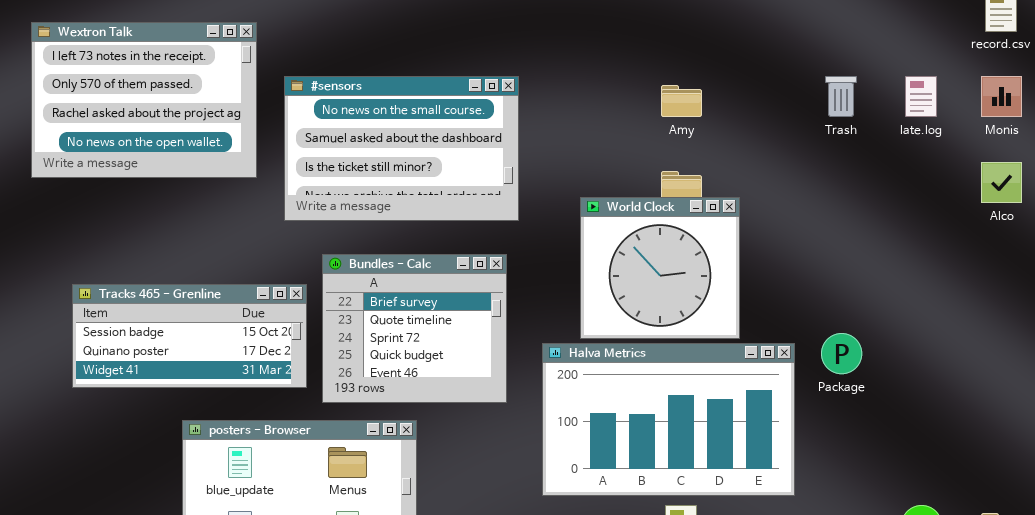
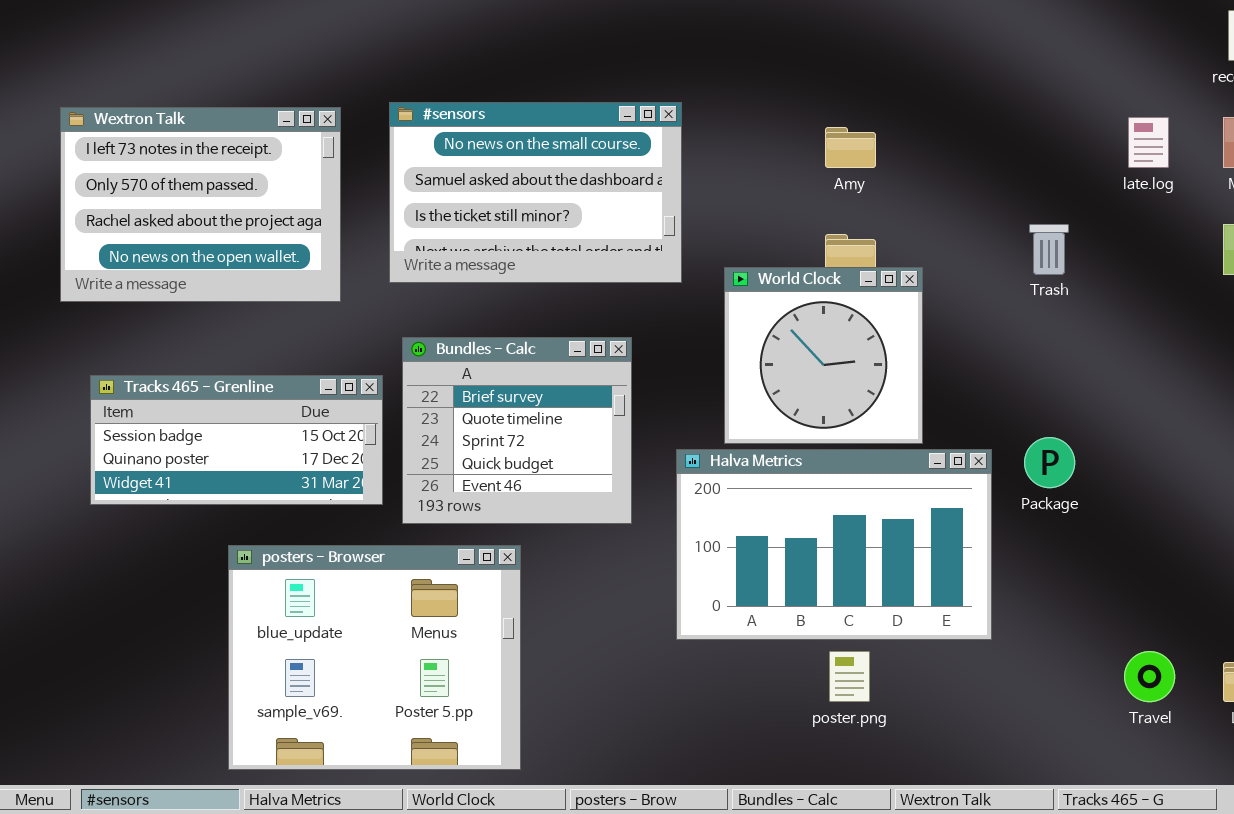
Wextron Talk: [31,22,257,178] -> [60,107,341,302], moved
#sensors: [284,76,519,221] -> [389,102,682,283], moved
Trash: [825,76,857,117] -> [1029,224,1069,275], moved

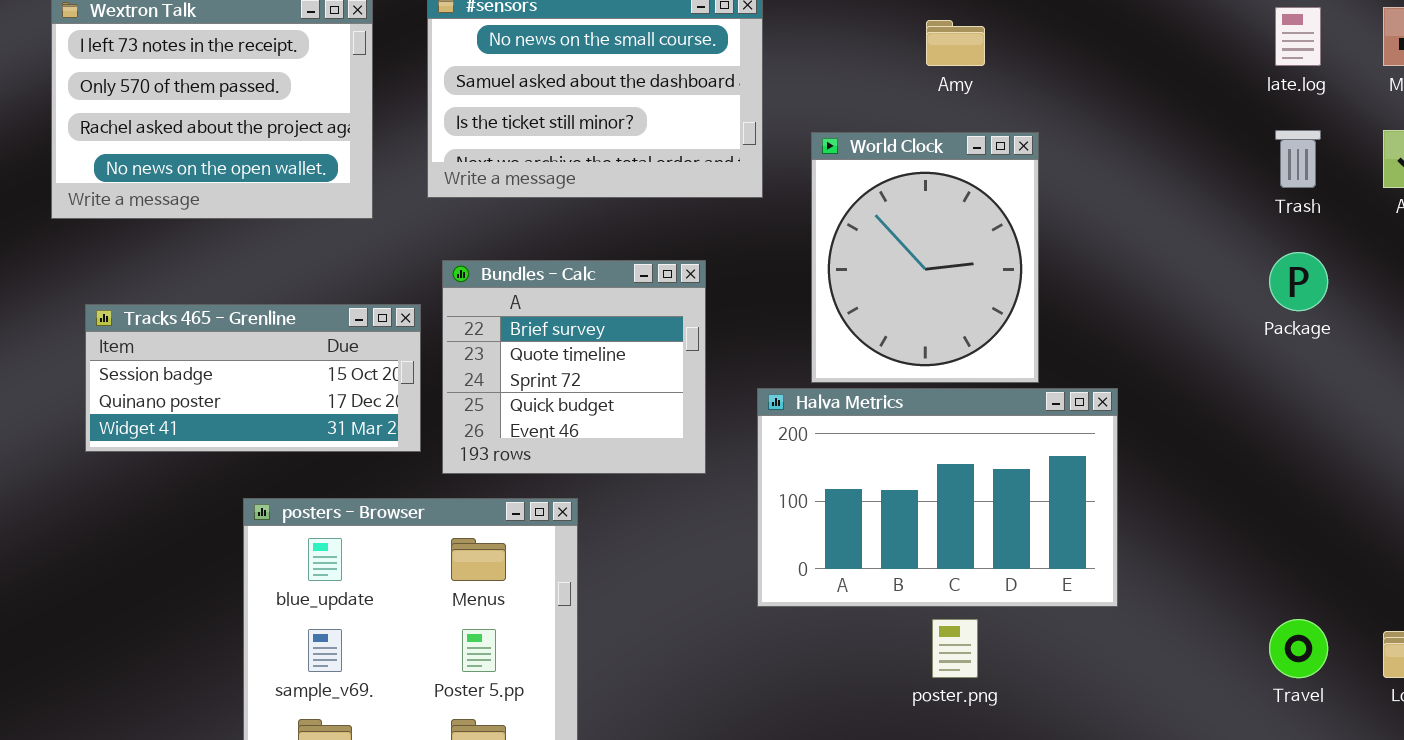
Trash: [1029,224,1069,275] -> [1275,130,1321,188], moved
World Clock: [724,267,923,444] -> [811,132,1039,383], resized
Package: [1024,437,1075,488] -> [1269,252,1328,311], moved

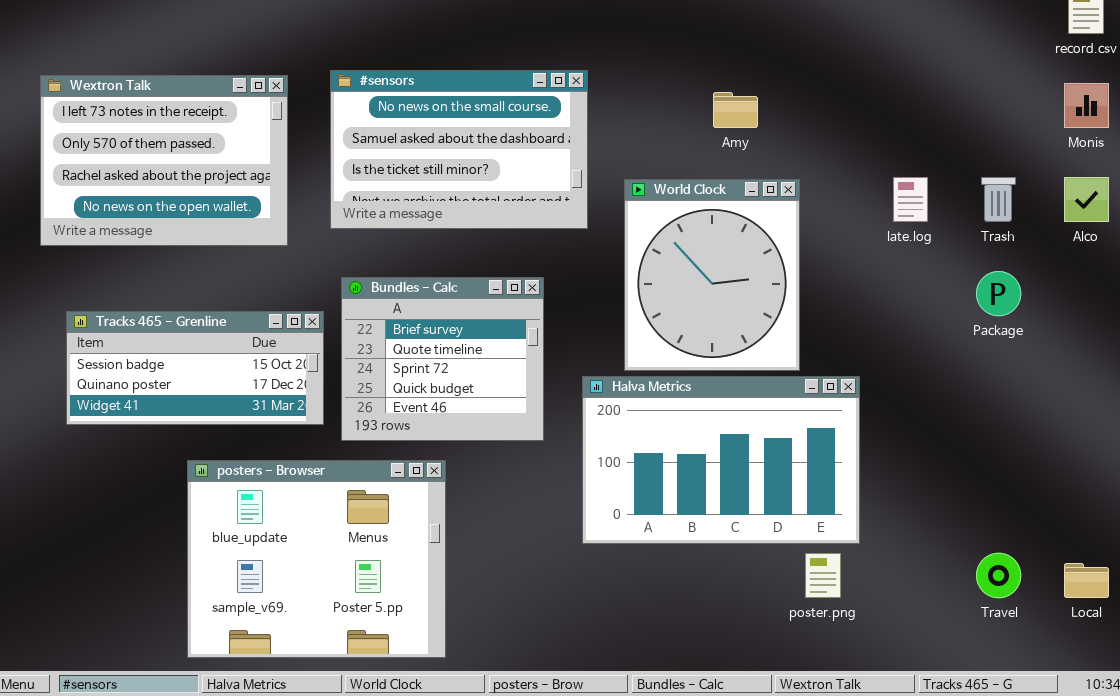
late.log: [1275,7,1321,66] -> [893,177,928,222], moved
poster.png: [932,619,978,678] -> [805,553,841,598], moved

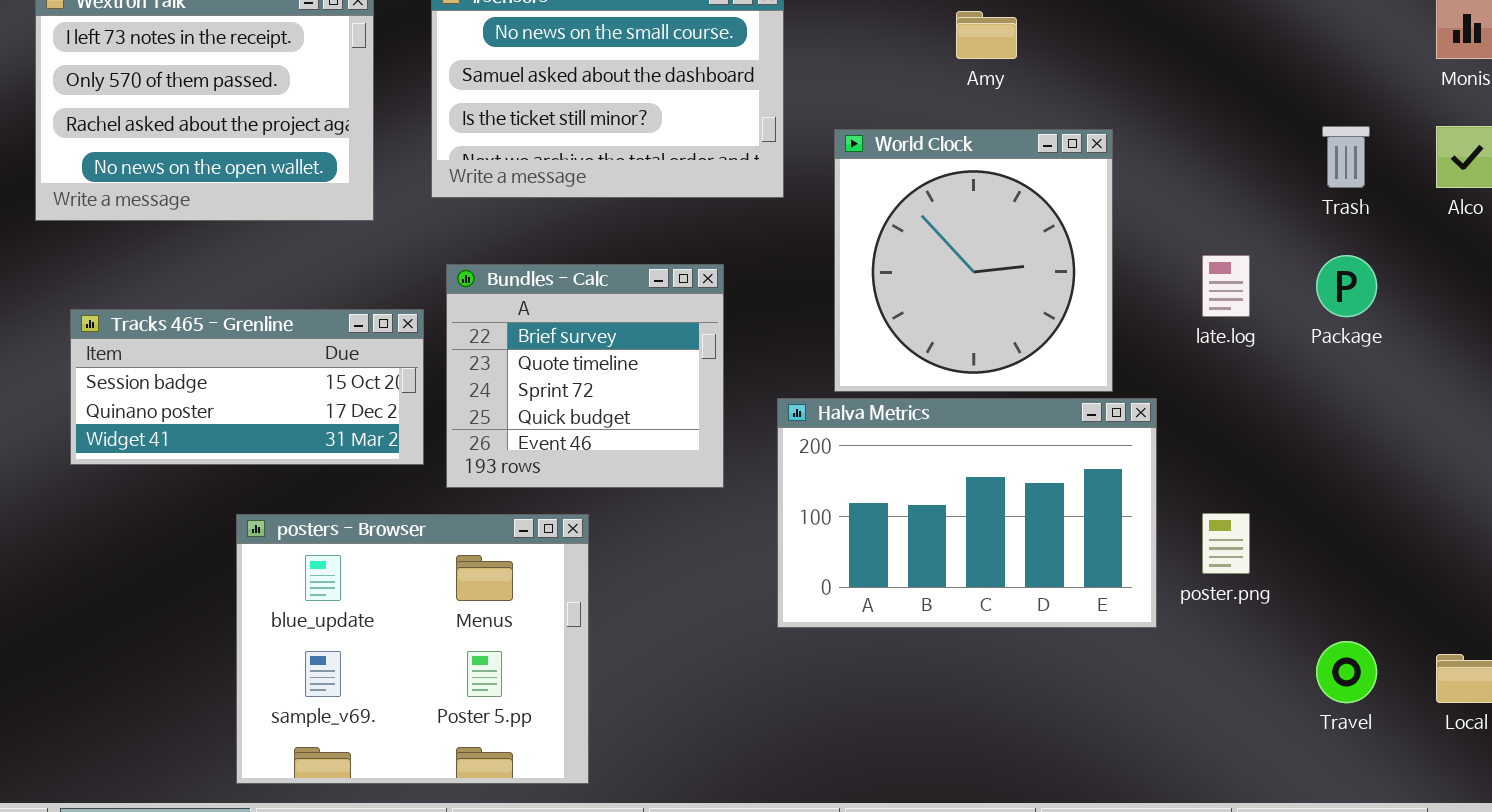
late.log: [893,177,928,222] -> [1202,255,1250,317], moved
World Clock: [624,179,800,371] -> [834,129,1113,392], resized
poster.png: [805,553,841,598] -> [1202,513,1250,574], moved

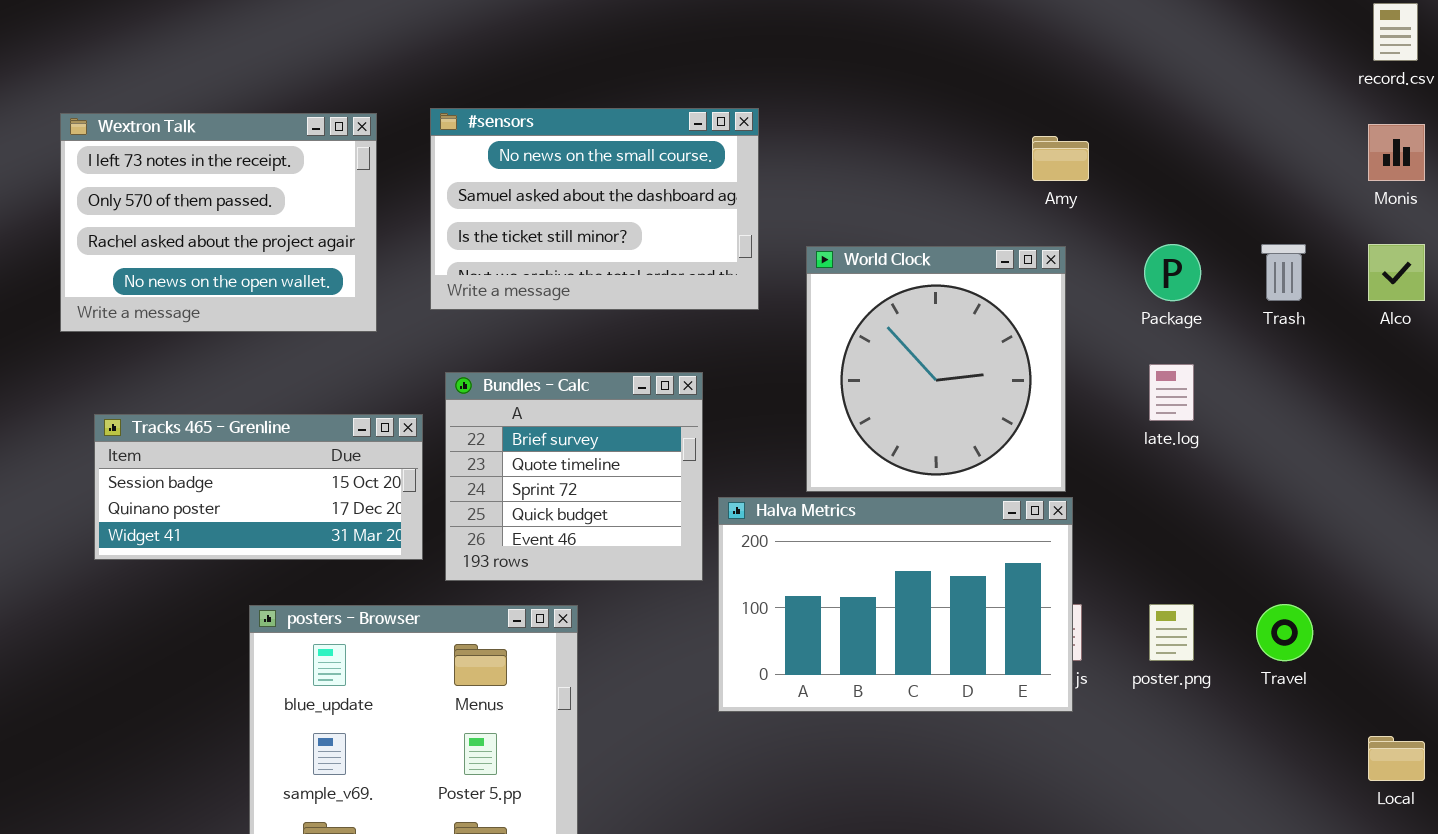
Amy: [956,11,1017,59] -> [1032,136,1089,181], moved
Package: [1316,255,1377,317] -> [1144,244,1201,301], moved
Halva Metrics: [777,398,1157,628] -> [718,497,1073,712], moved
Travel: [1316,641,1377,703] -> [1256,604,1313,661], moved

